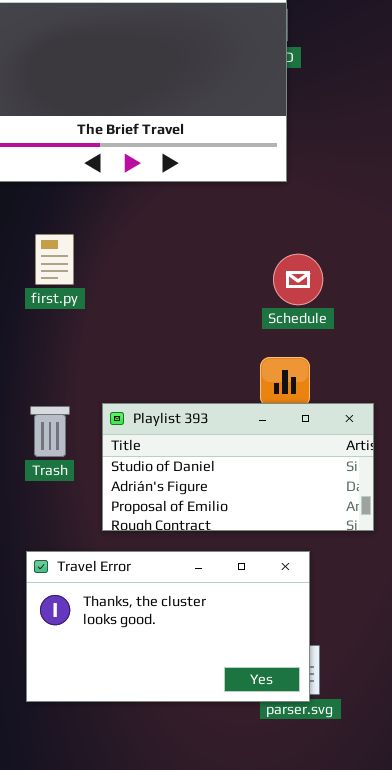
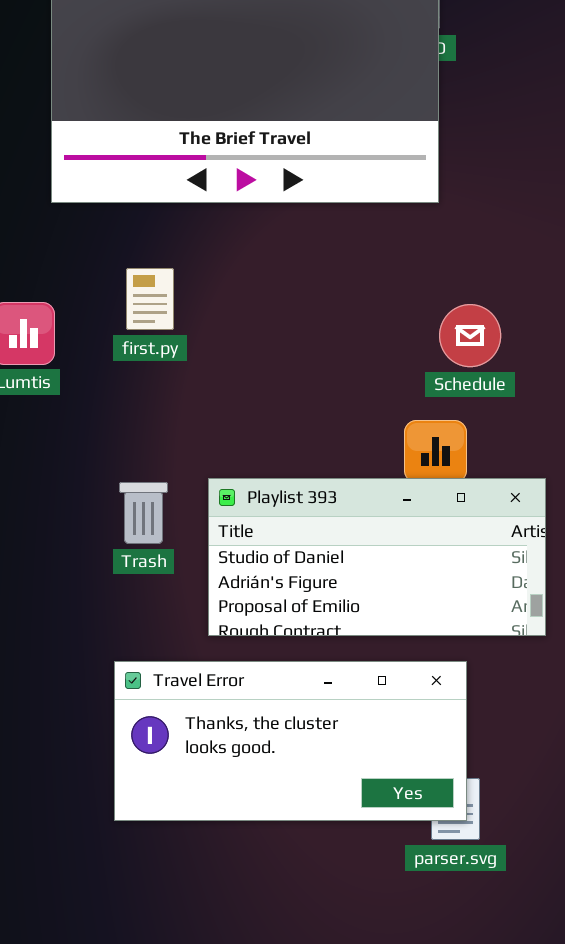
Schedule: [273,254,323,305] -> [439,304,501,367], moved
Travel Error: [26,551,310,702] -> [114,661,467,821], resized

